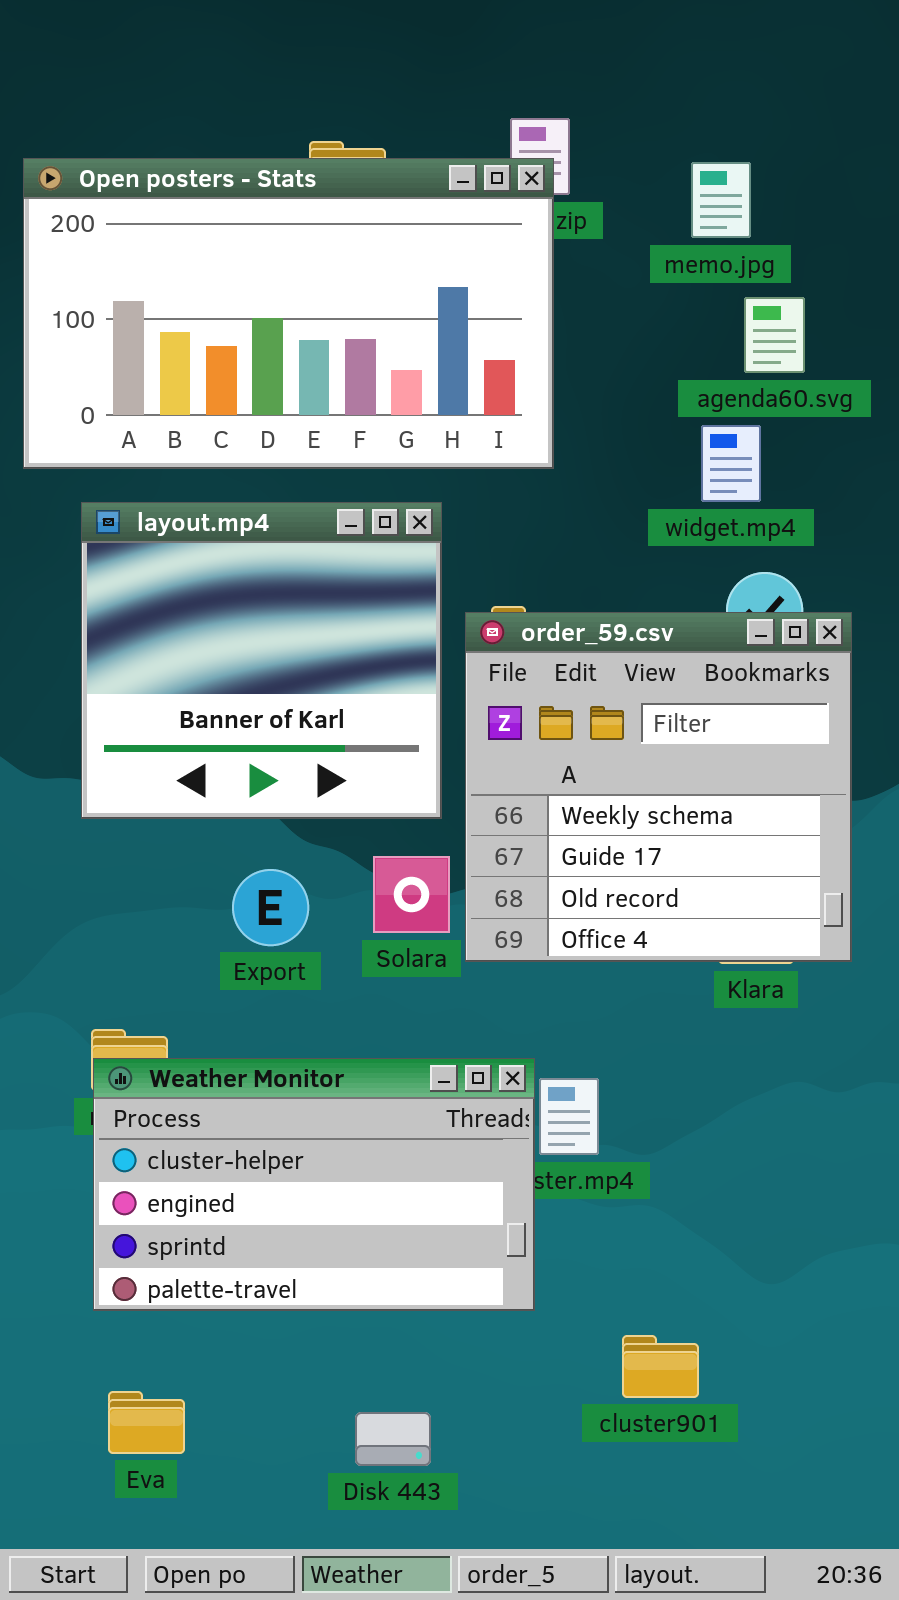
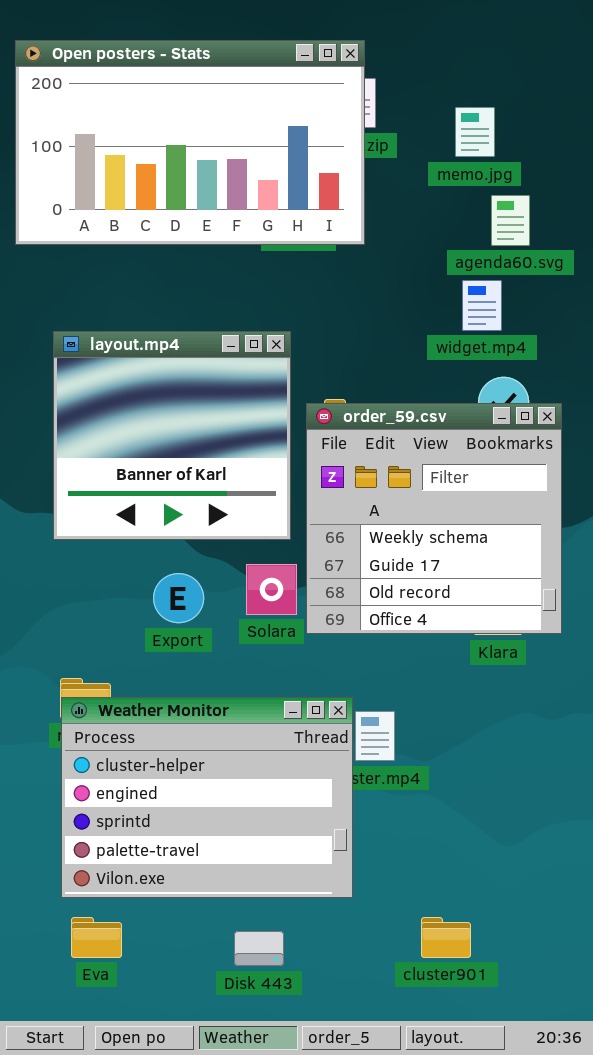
Open posters - Stats: [23,158,554,469] -> [15,40,365,245], moved
Weather Monitor: [93,1058,535,1311] -> [61,697,353,898], resized
cluster901: [622,1335,699,1398] -> [421,917,471,958], moved

